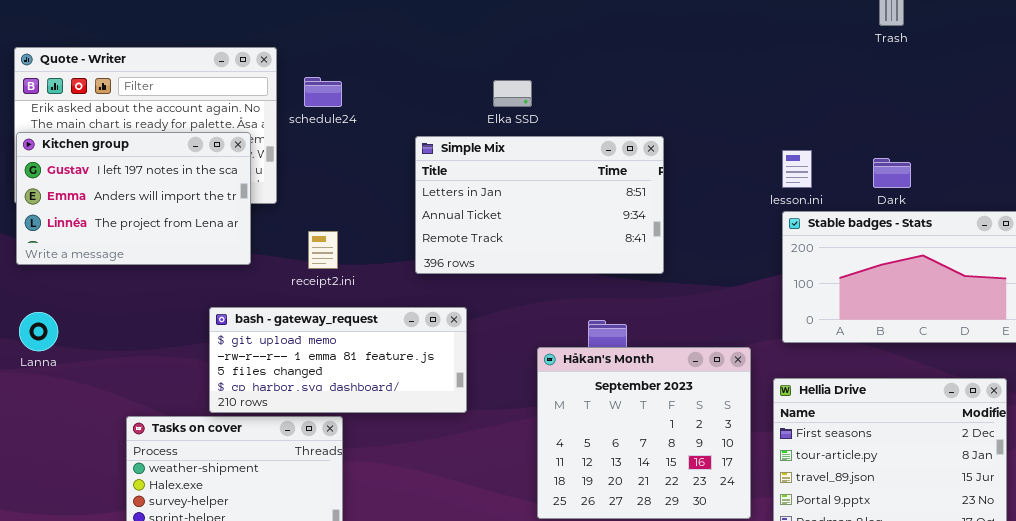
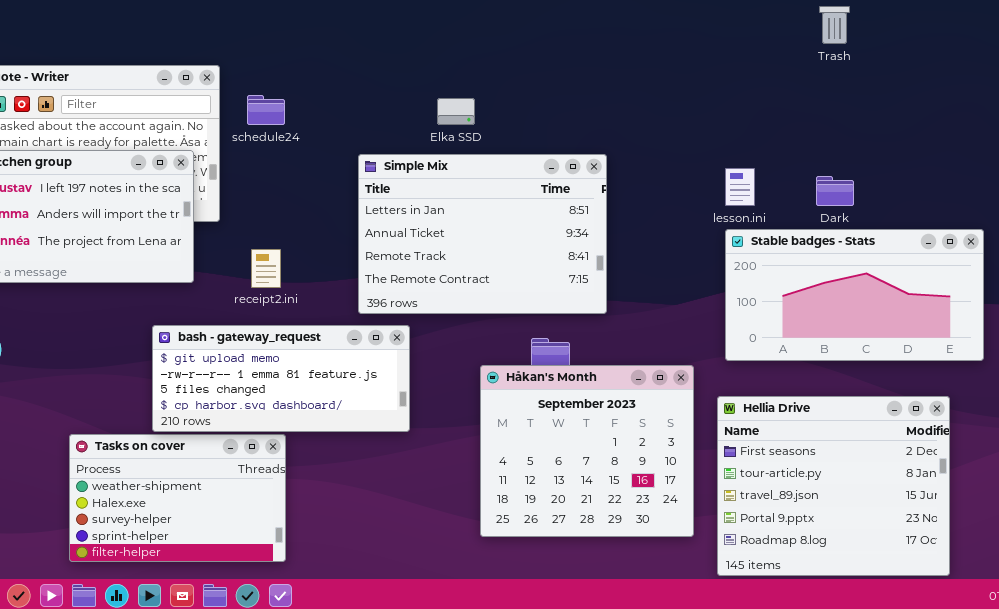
Simple Mix: [415,136,664,274] -> [358,154,607,314], resized

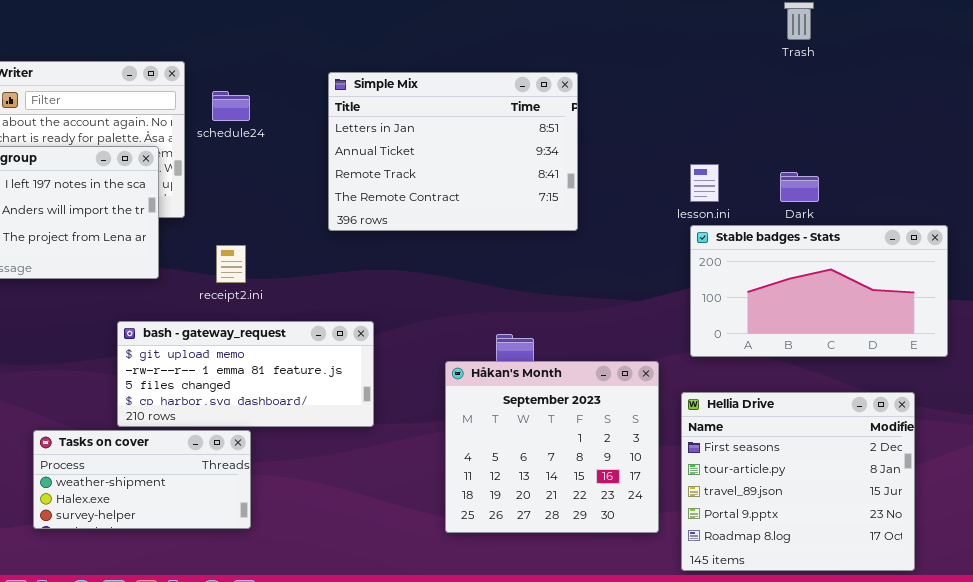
Simple Mix: [358,154,607,314] -> [328,72,578,231], moved
Tasks on cover: [69,434,286,562] -> [33,430,251,529], resized

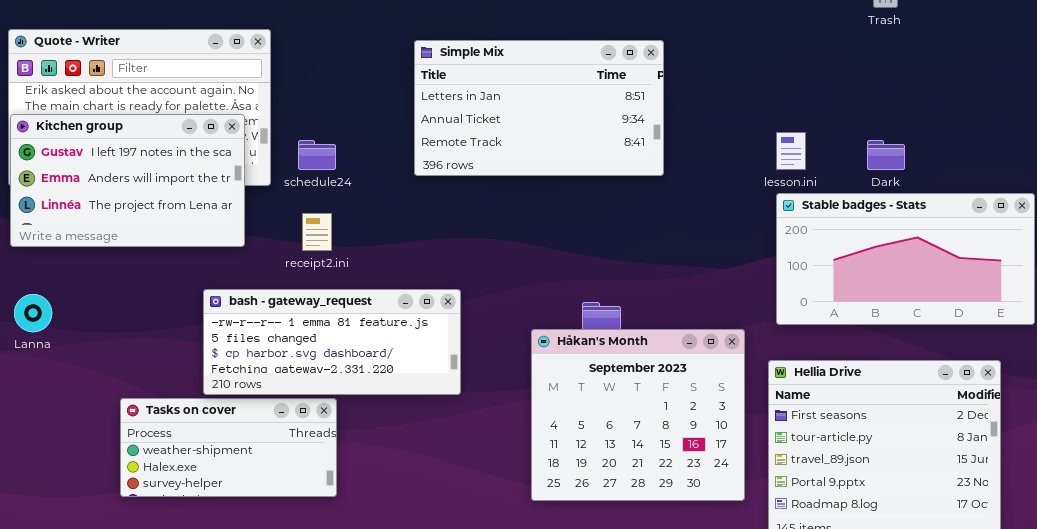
Simple Mix: [328,72,578,231] -> [414,40,664,176], resized
schedule24: [212,91,250,121] -> [298,140,336,170], moved
bash - gateway_request: [117,321,374,427] -> [203,289,461,395], scrolled down 1 row

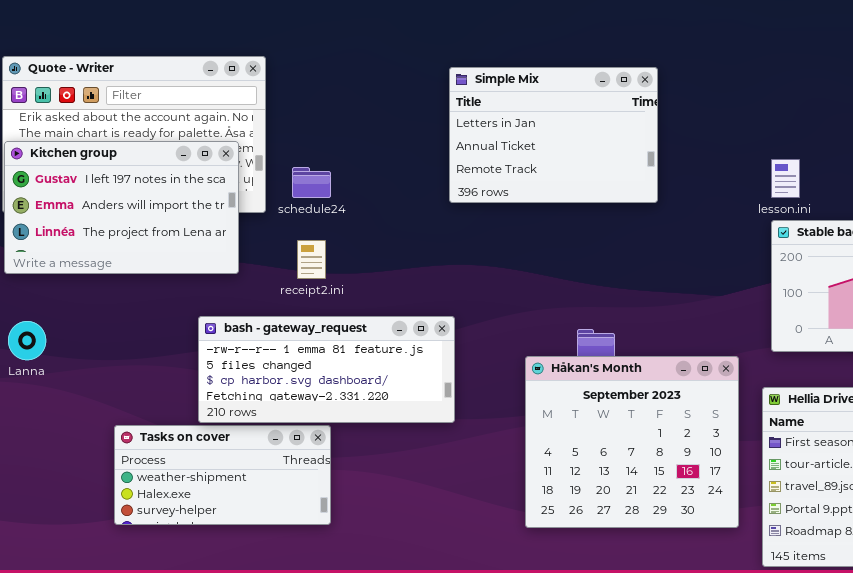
Simple Mix: [414,40,664,176] -> [449,67,658,203], resized

